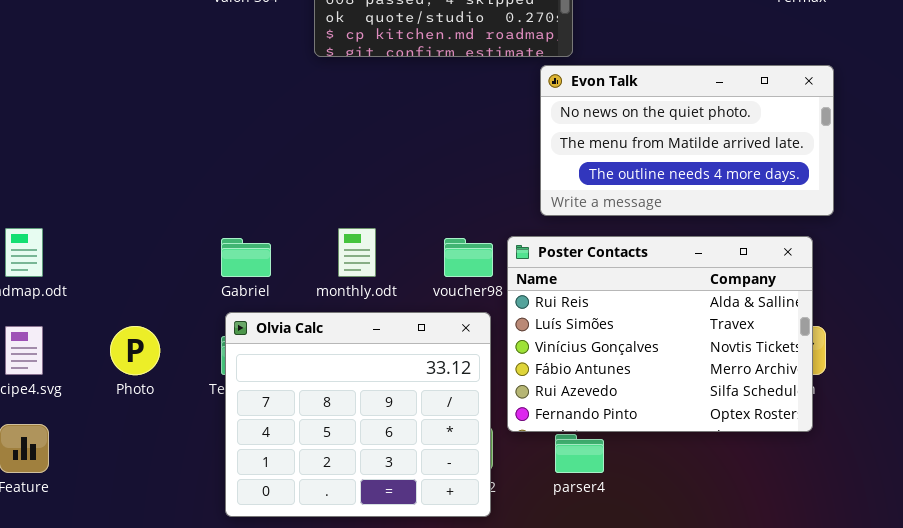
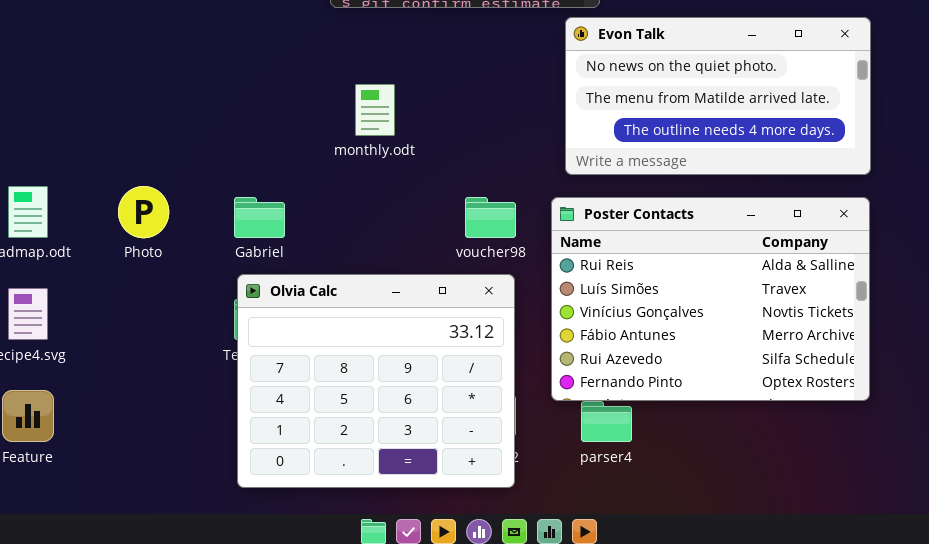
monthly.odt: [338,228,376,277] -> [355,84,395,136], moved
Poster Contacts: [507,236,813,432] -> [551,197,870,401], moved
Photo: [110,326,160,375] -> [118,186,169,238], moved

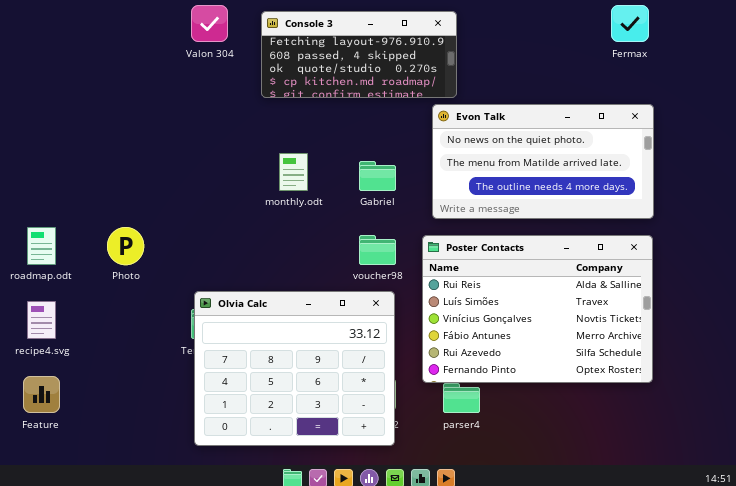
Gabriel: [234,197,285,238] -> [359,161,396,191], moved

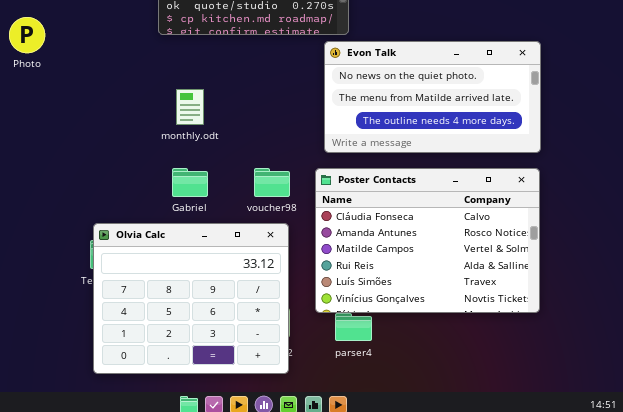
Gabriel: [359,161,396,191] -> [172,168,208,197], moved
Photo: [107,227,144,265] -> [9,17,45,53], moved
Poster Contacts: [422,235,653,383] -> [315,168,540,313], scrolled up 3 rows

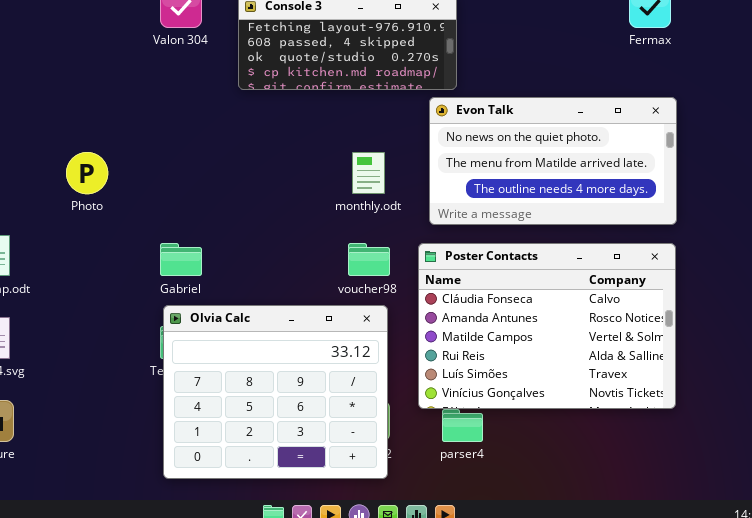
Photo: [9,17,45,53] -> [66,152,108,194], moved
monthly.odt: [176,89,204,125] -> [352,152,385,194], moved
Gabriel: [172,168,208,197] -> [160,243,202,276], moved

